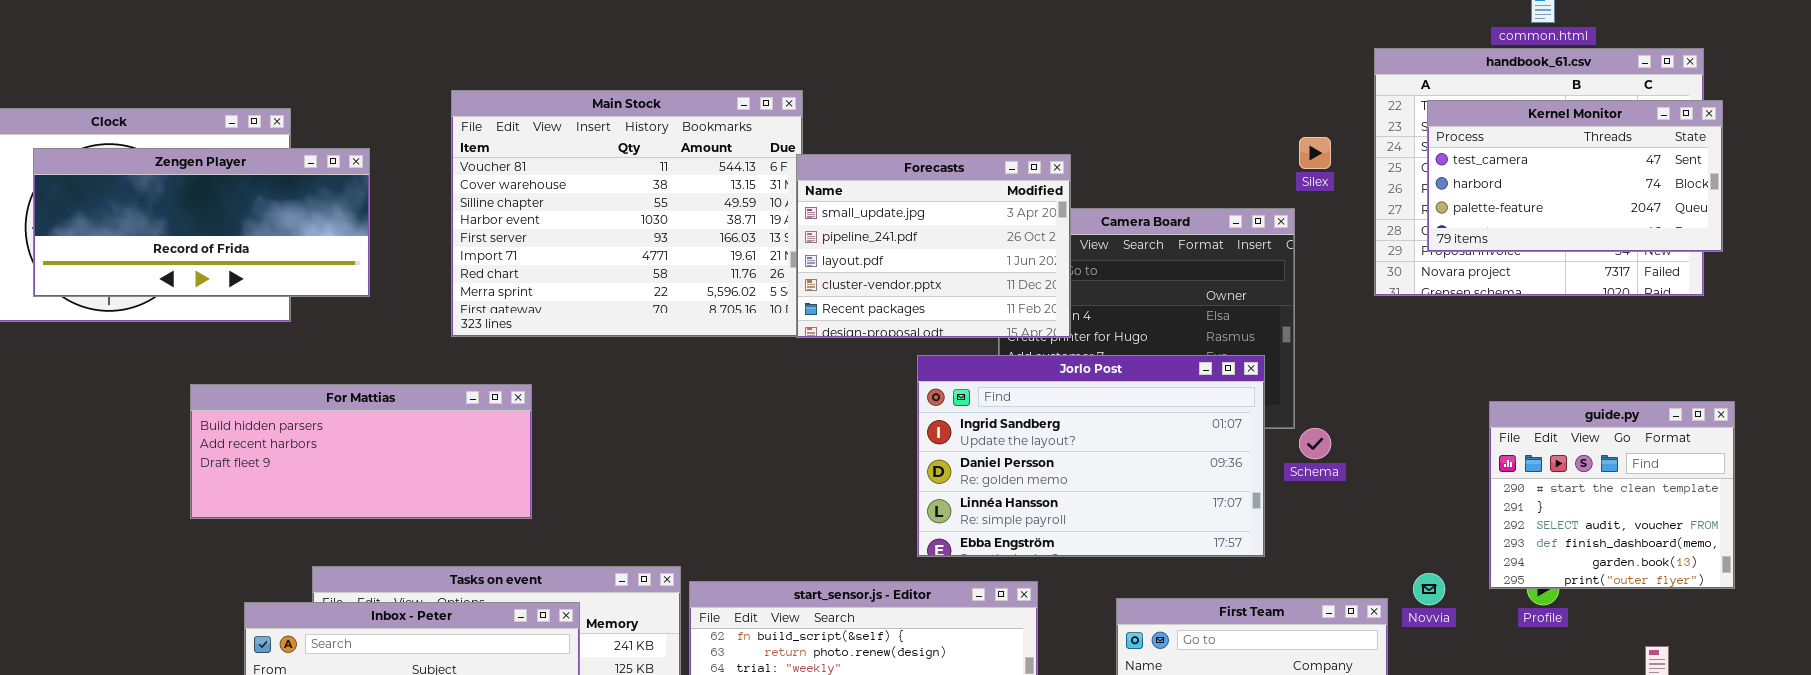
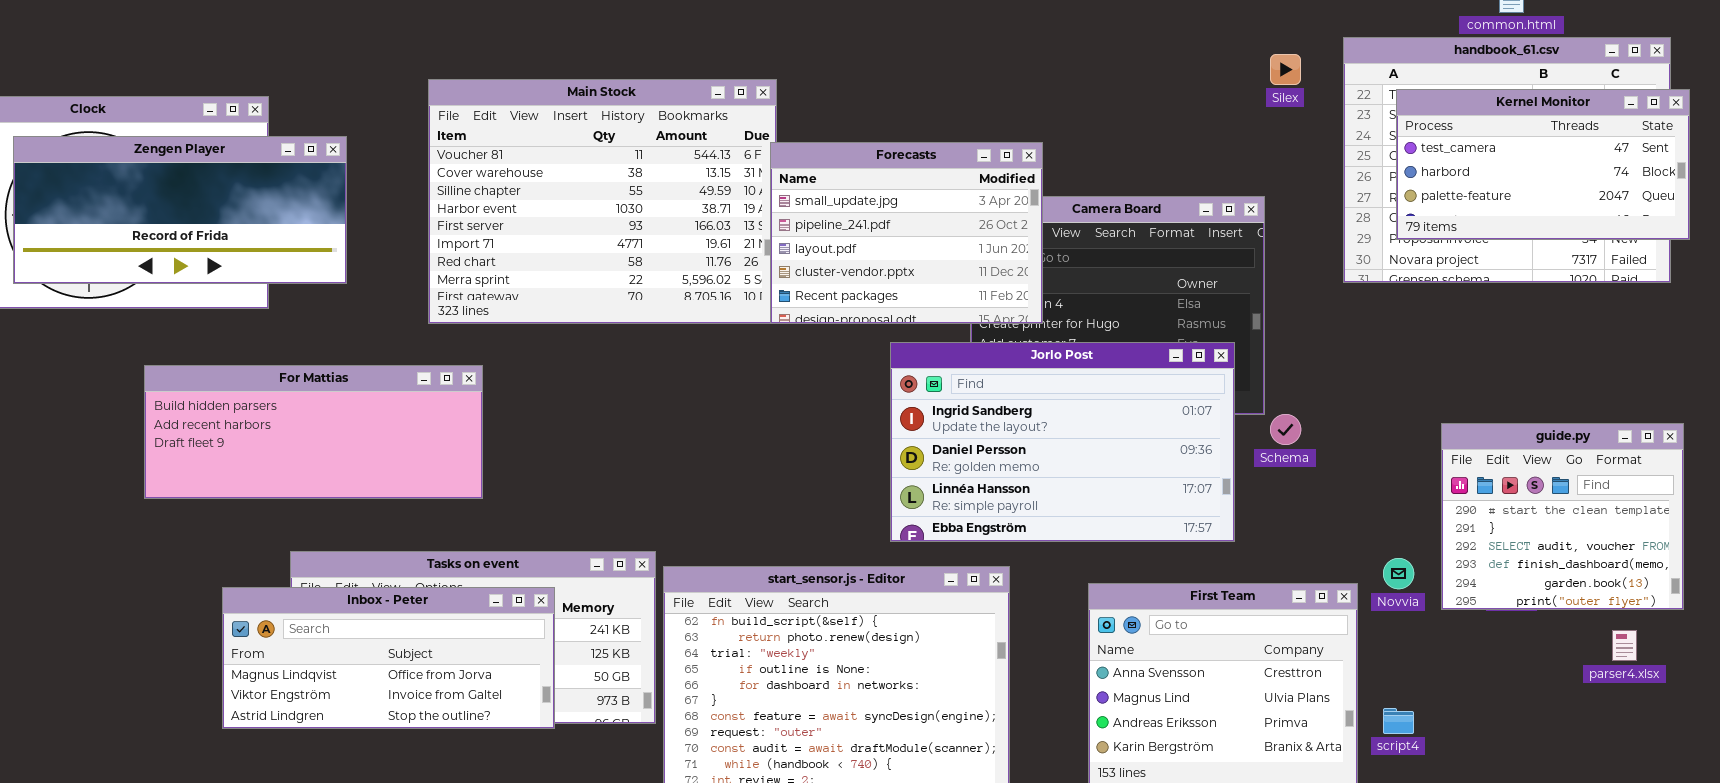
Silex: [1299,137,1331,169] -> [1270,54,1301,85], moved
For Mattias: [190,384,532,519] -> [144,365,483,499], moved
guide.py: [1489,401,1735,589] -> [1441,423,1684,610], moved

